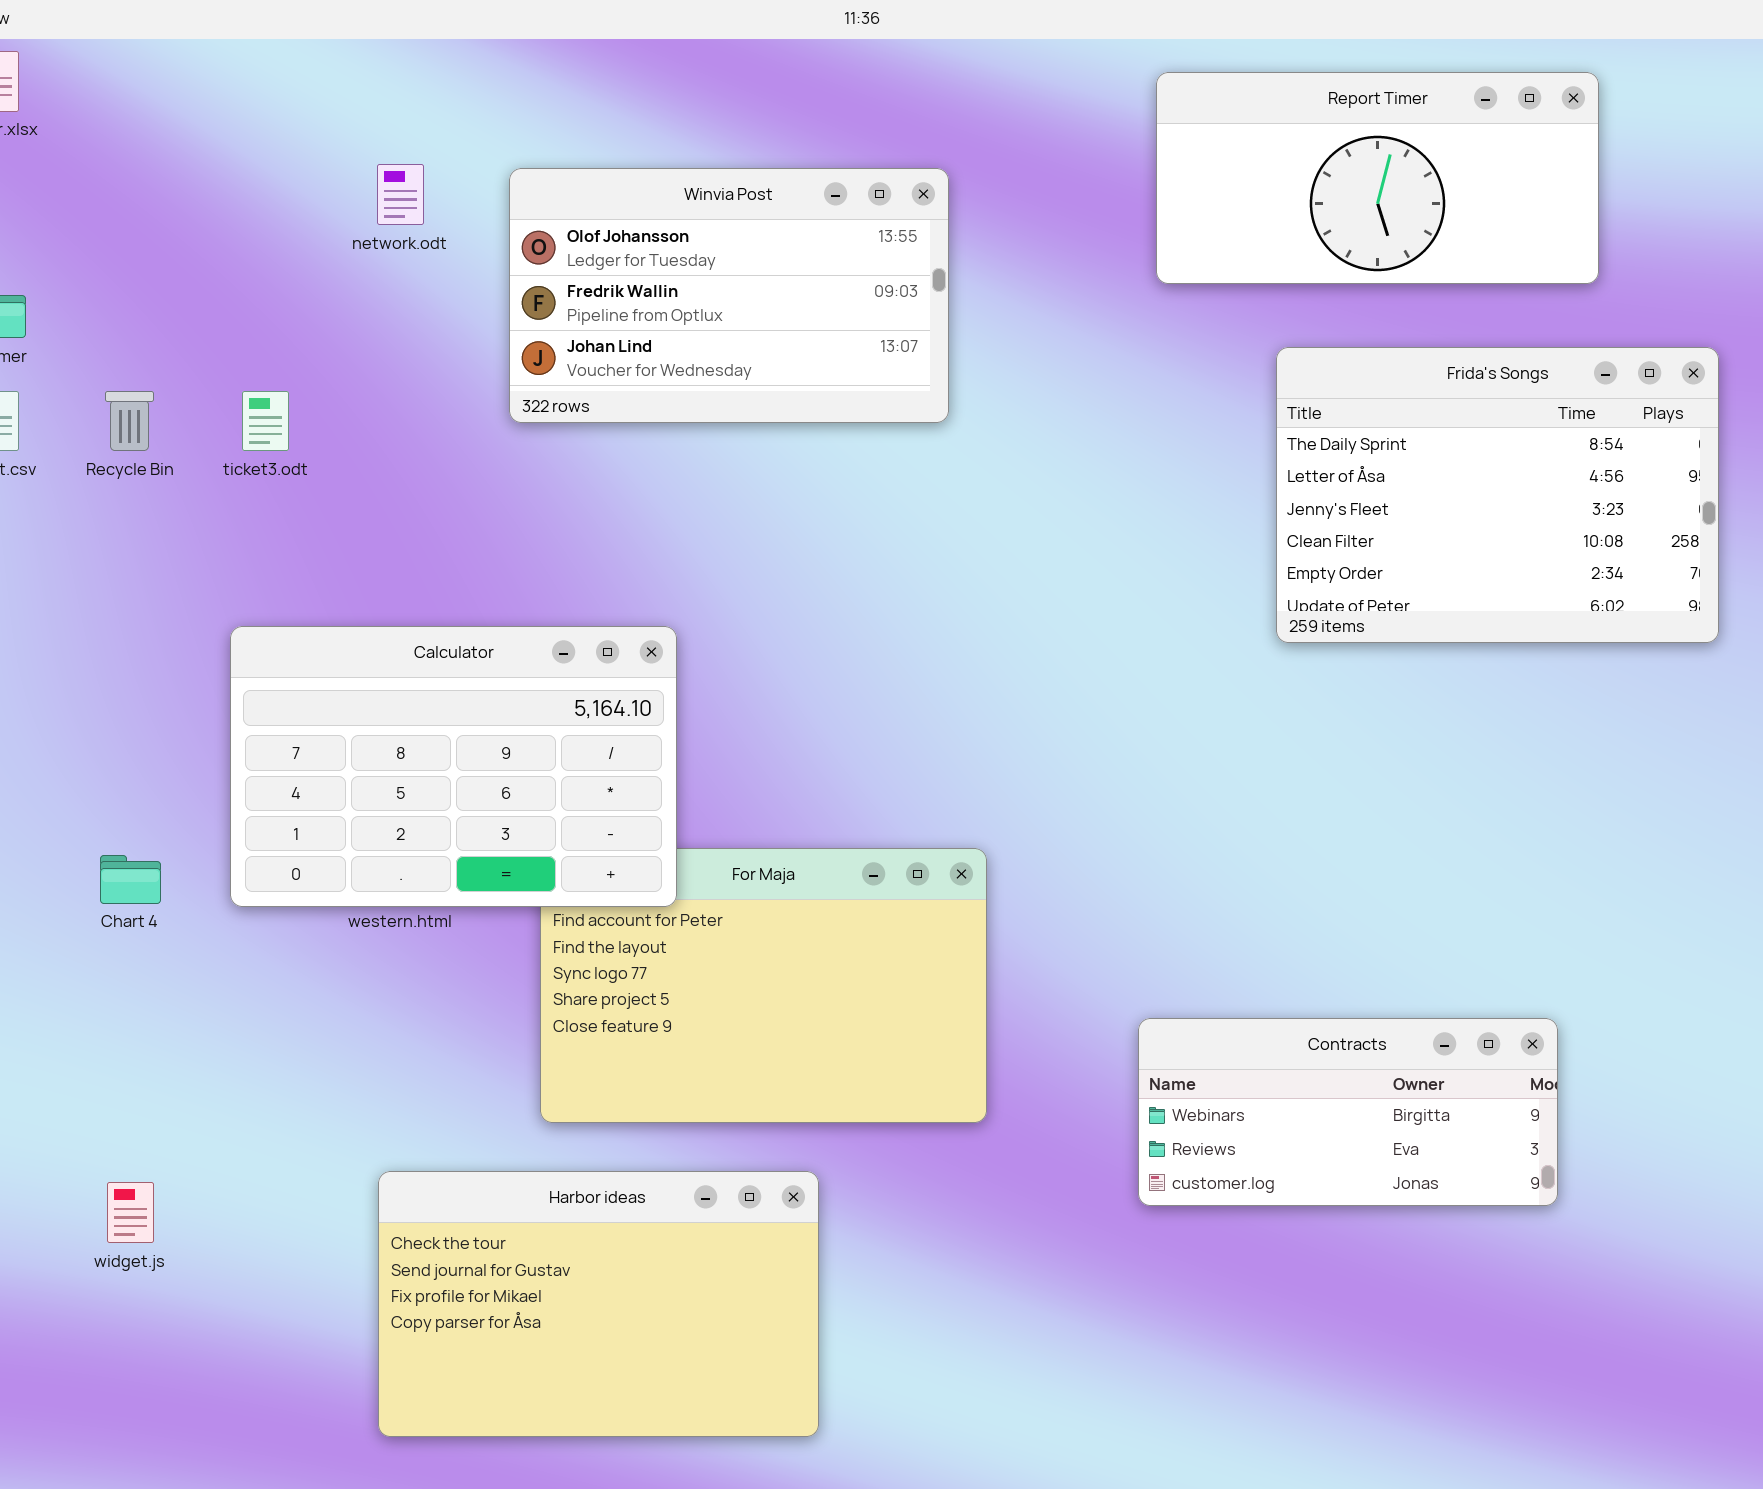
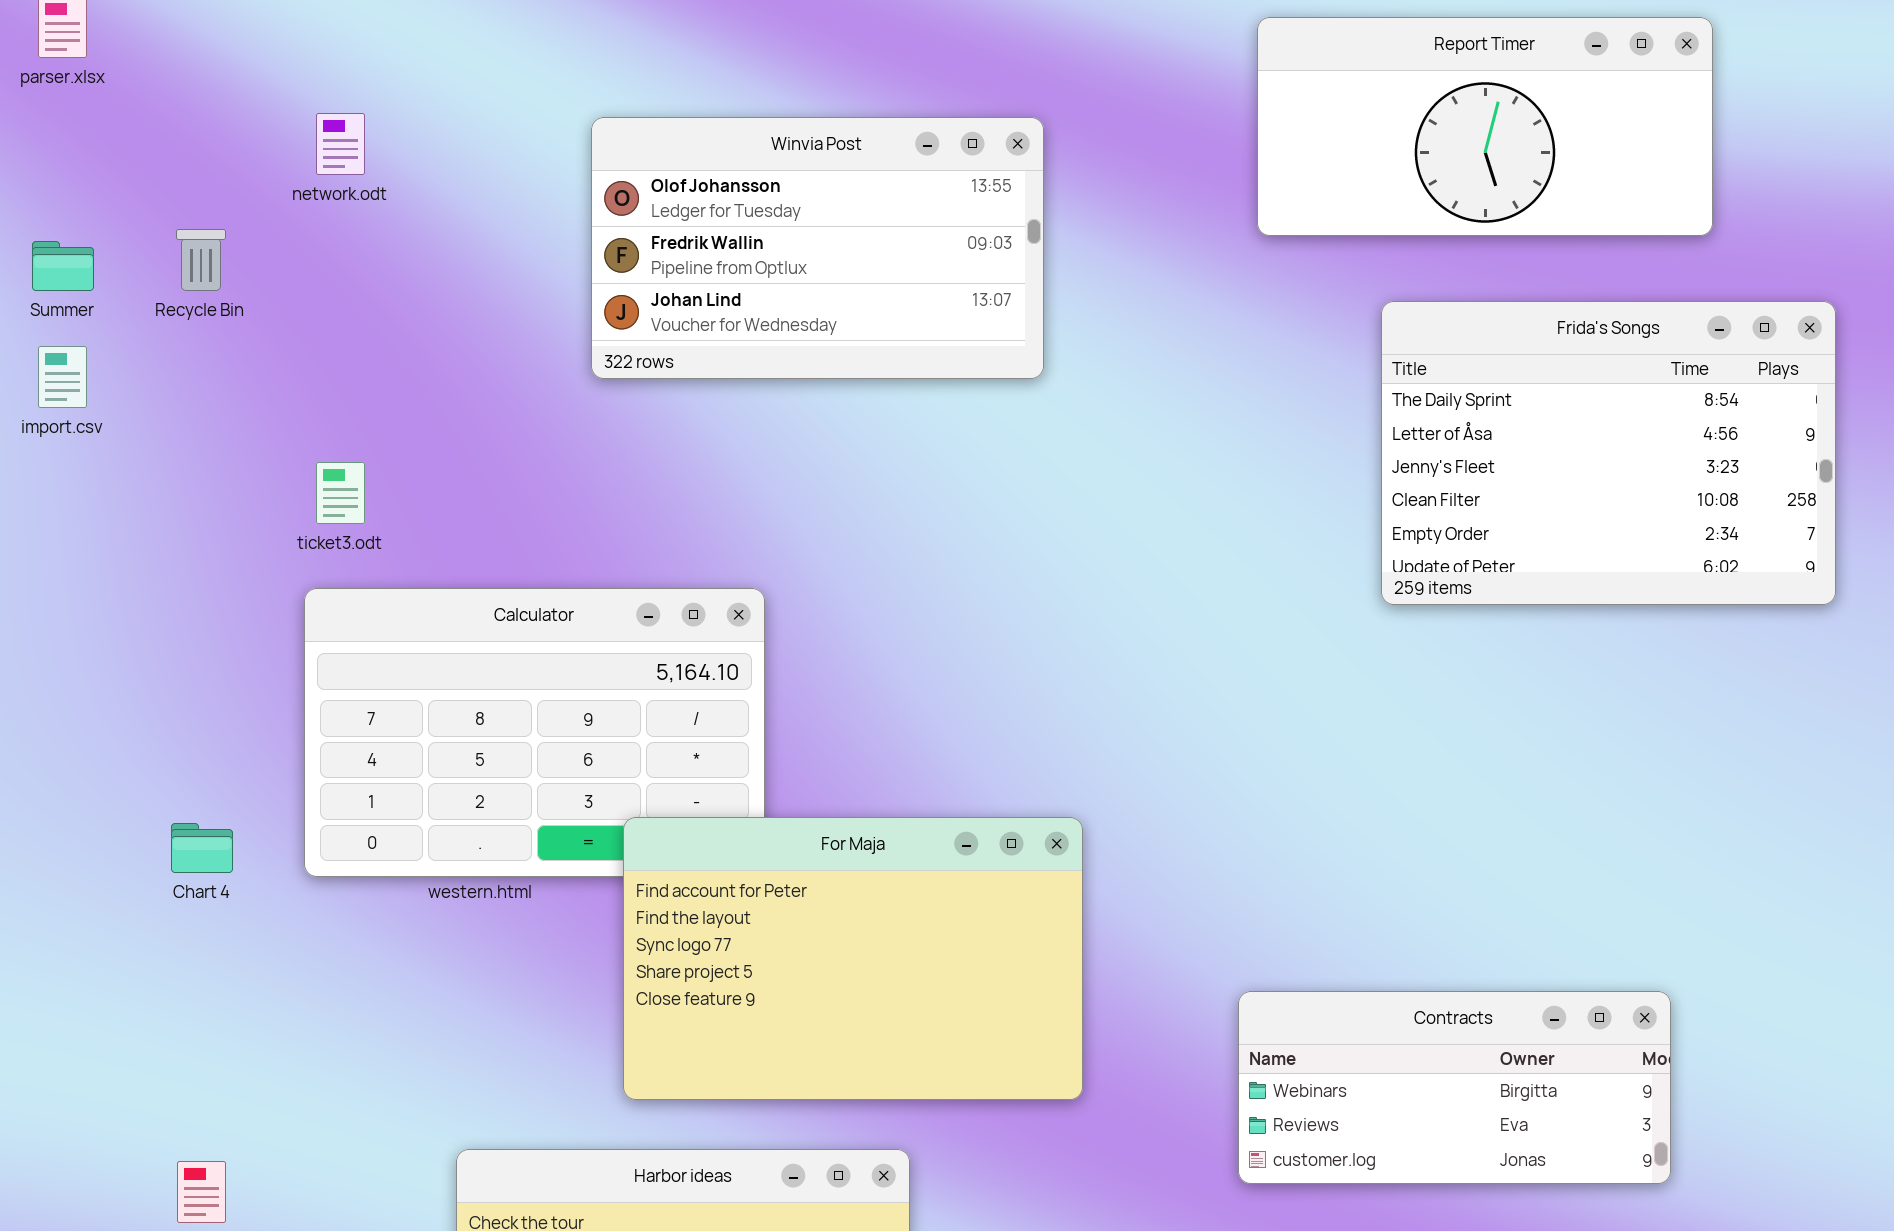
network.odt: [377,164,424,225] -> [316,113,365,175], moved
Recycle Bin: [105,391,154,451] -> [176,229,226,291], moved
ticket3.odt: [242,391,289,451] -> [316,462,365,524], moved
For Maja: [540,848,987,1123] -> [623,817,1083,1100], raised

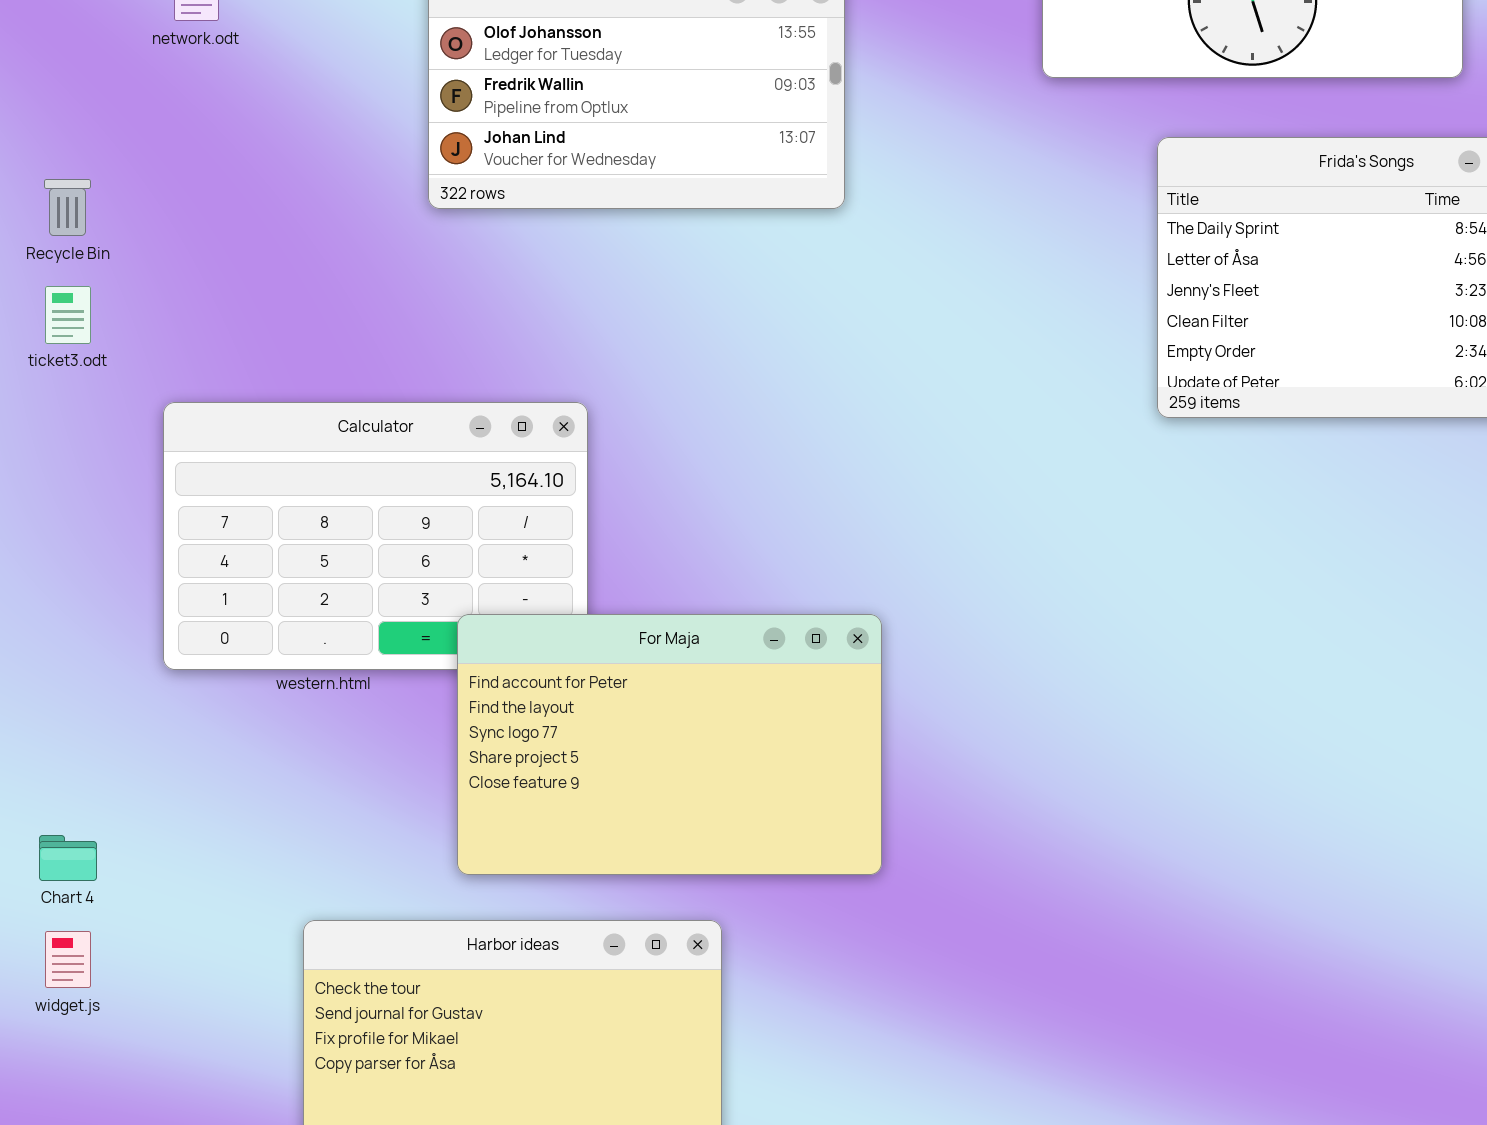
Recycle Bin: [176,229,226,291] -> [44,179,91,236], moved
ticket3.odt: [316,462,365,524] -> [45,286,91,344], moved
Chart 4: [171,823,233,873] -> [39,835,97,881], moved
Contracts: [1238,991,1671,1184] -> none, closed

